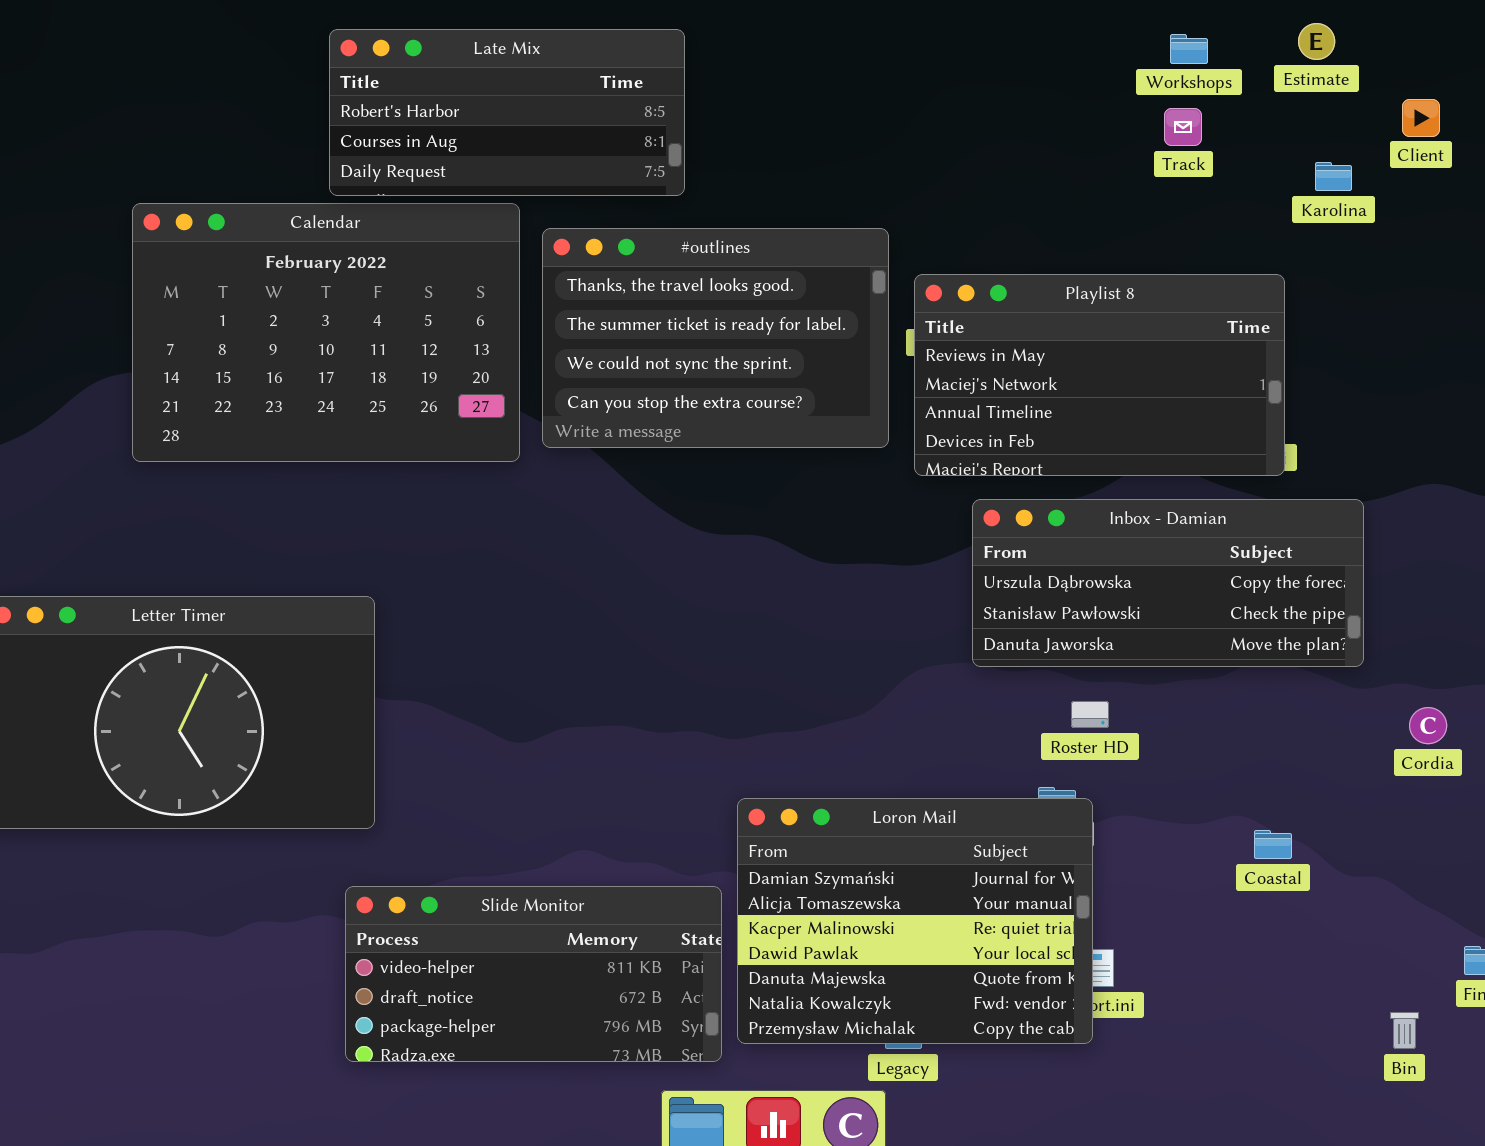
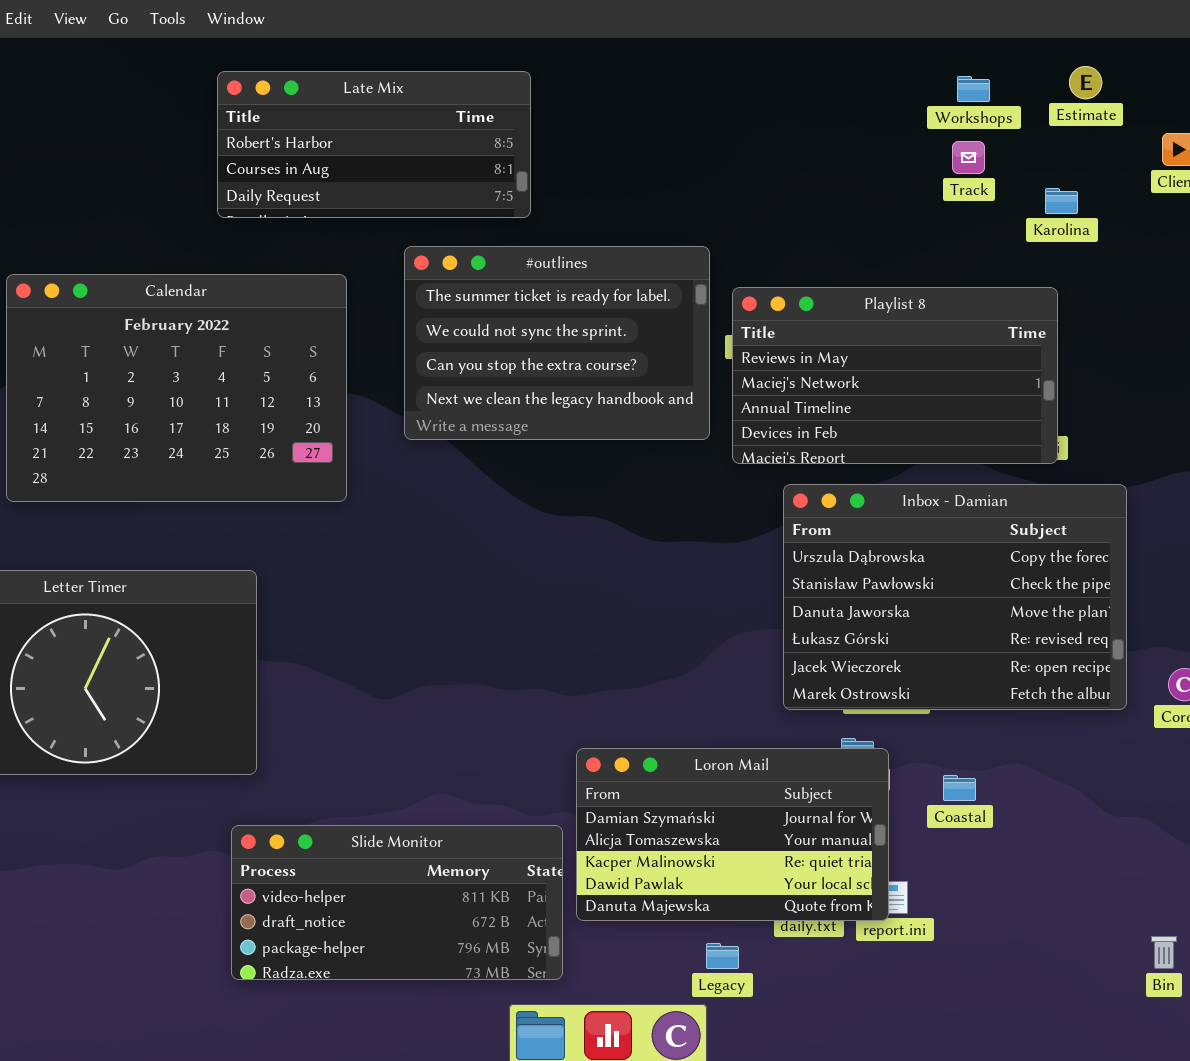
Karolina: [1315,162,1352,191] -> [1045,188,1078,214], moved
Calendar: [132,203,520,462] -> [6,274,347,502], moved
#outlines: [542,228,889,448] -> [404,246,710,440], scrolled down 1 row
Inbox - Damian: [972,499,1364,667] -> [783,484,1127,710], resized
Loron Mail: [737,798,1093,1044] -> [576,748,889,921], resized
Coastal: [1254,830,1292,859] -> [943,775,976,801], moved

